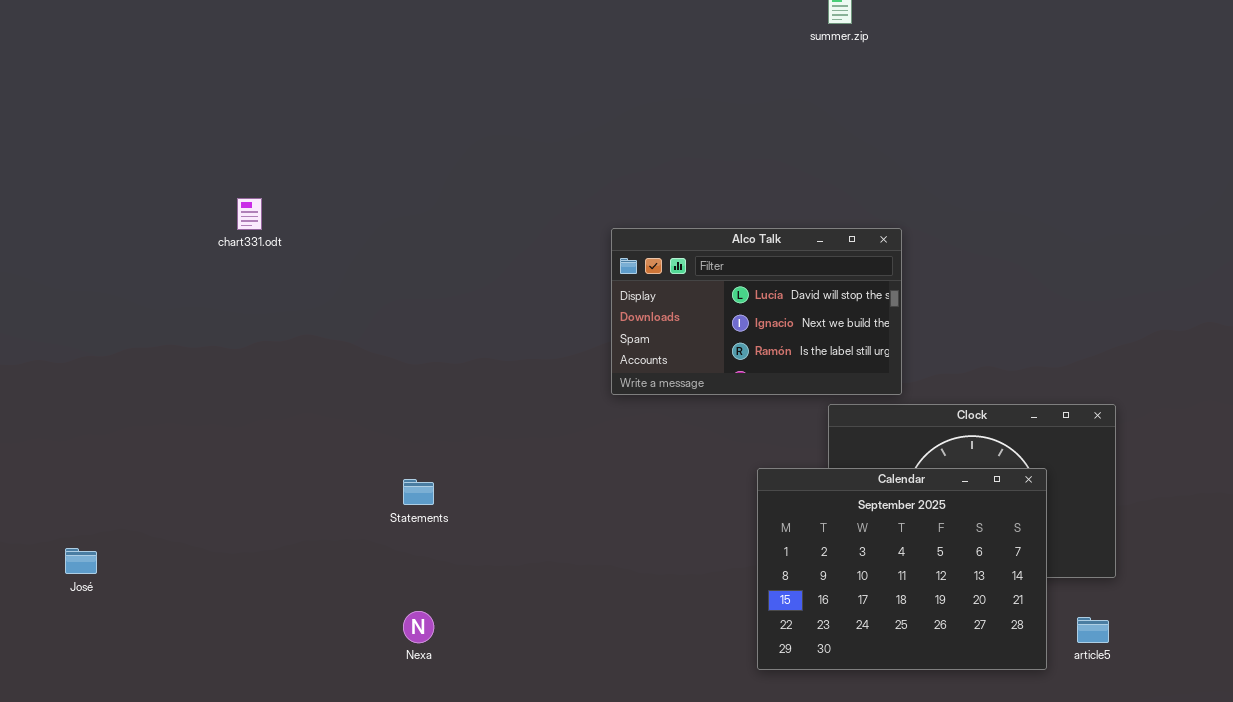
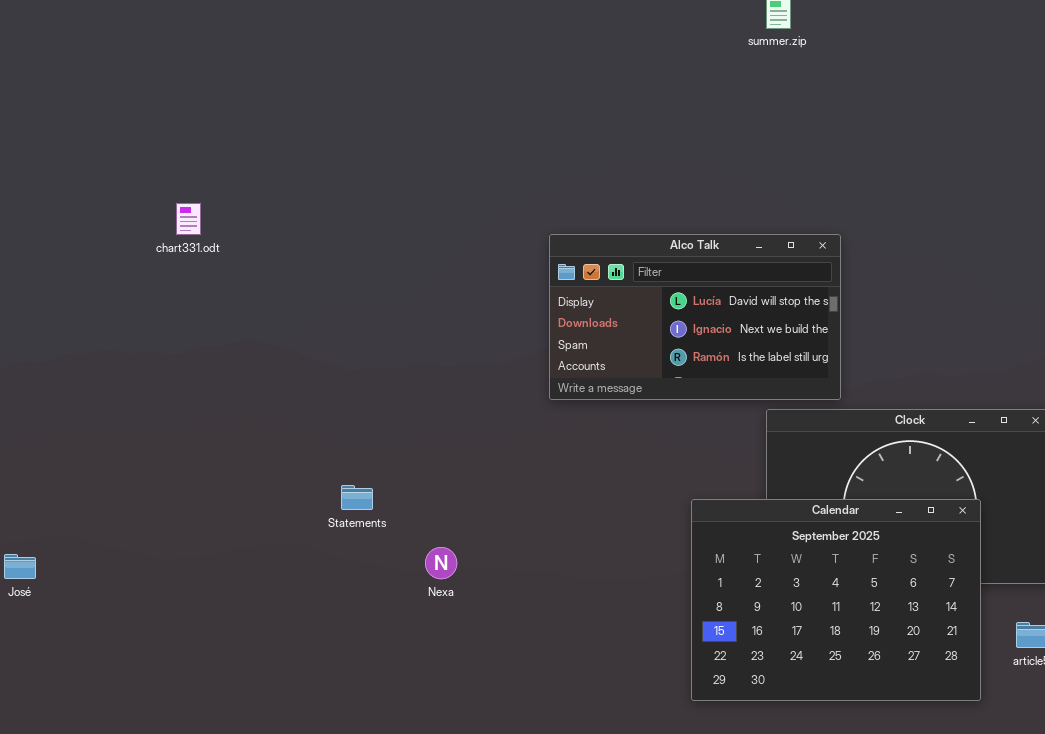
Calendar: [757,468,1047,670] -> [691,499,981,701], moved
Nexa: [403,611,434,643] -> [425,547,457,579], moved

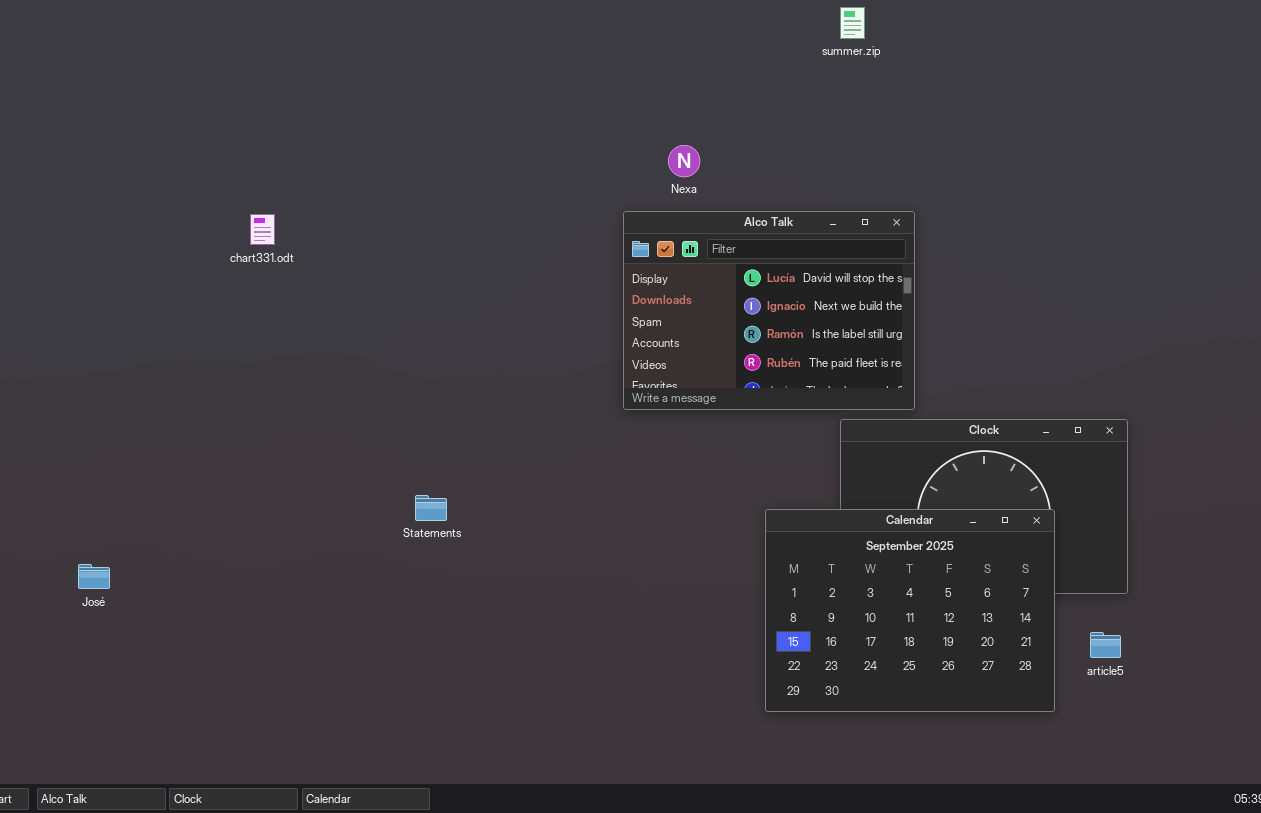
Alco Talk: [549,234,841,400] -> [623,211,915,410], resized
Nexa: [425,547,457,579] -> [668,145,700,177], moved

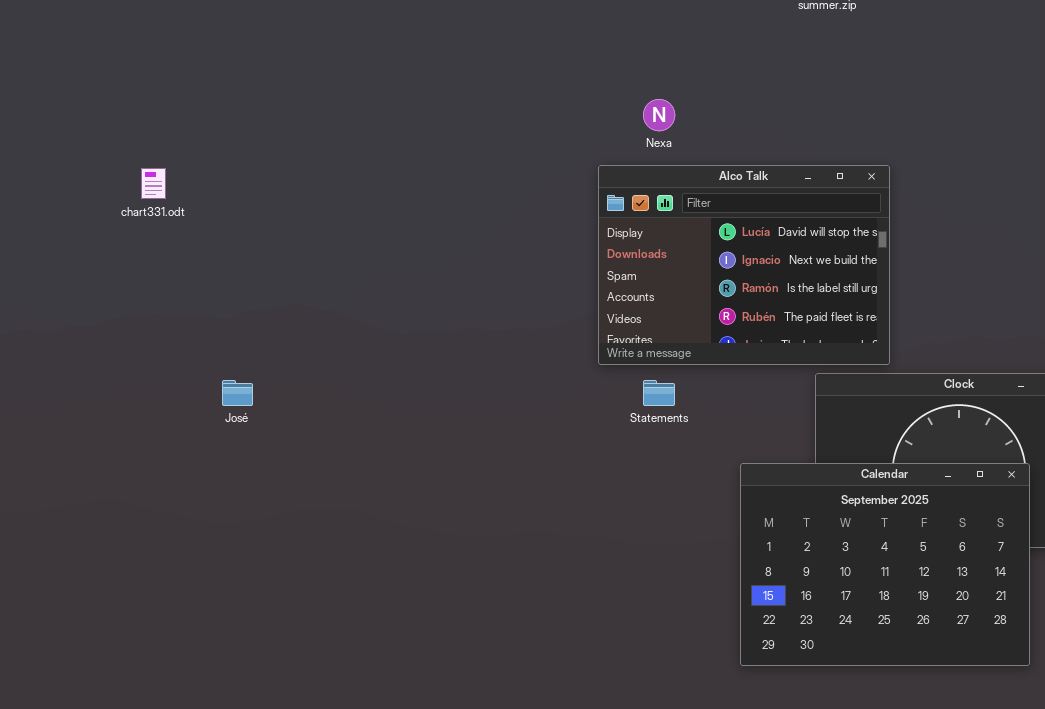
chart331.odt: [250,214,275,245] -> [141,168,166,199], moved
Statements: [415,495,447,521] -> [643,380,675,406], moved
José: [78,564,110,589] -> [222,380,253,406], moved

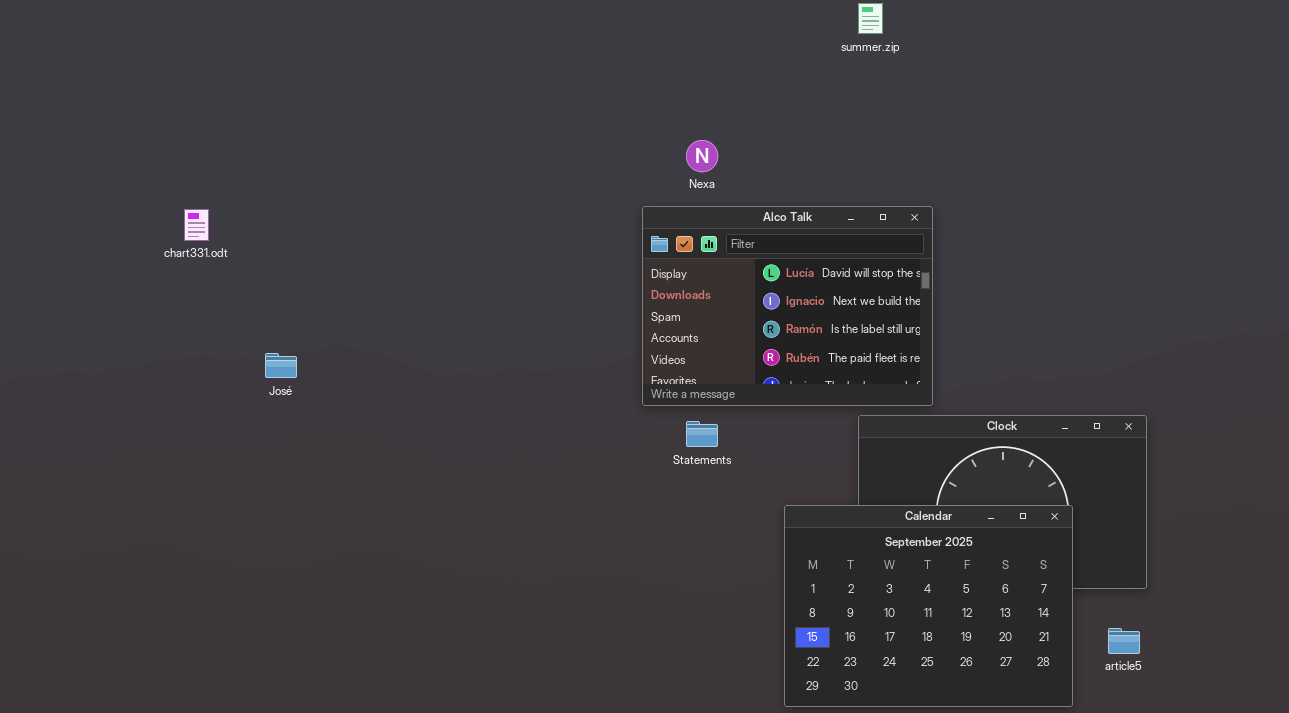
José: [222,380,253,406] -> [265,353,297,378], moved

